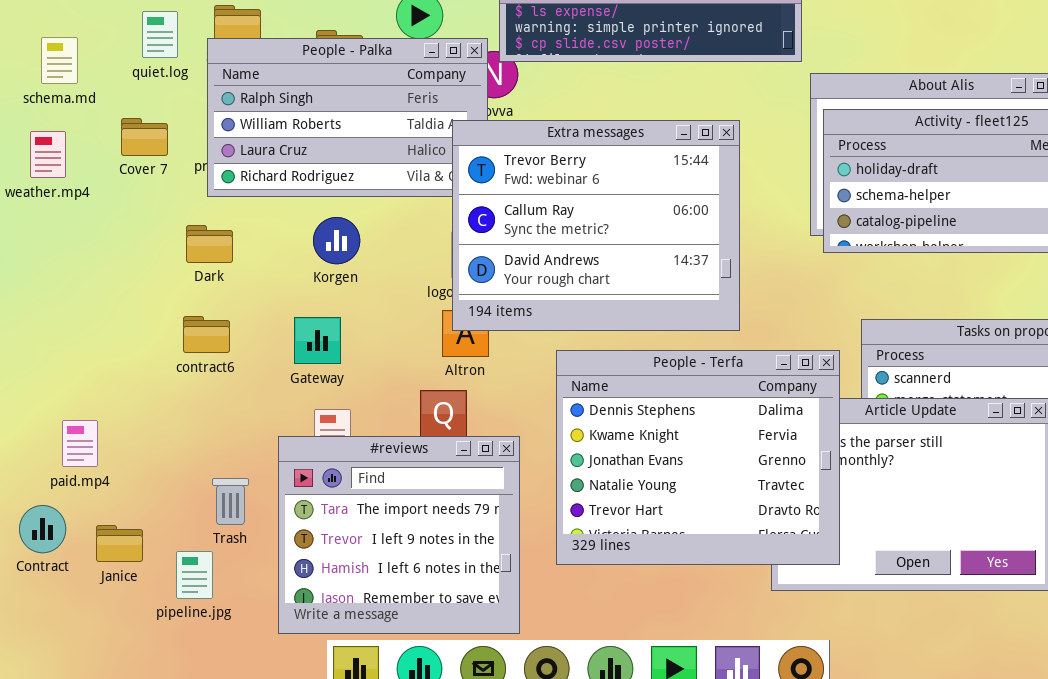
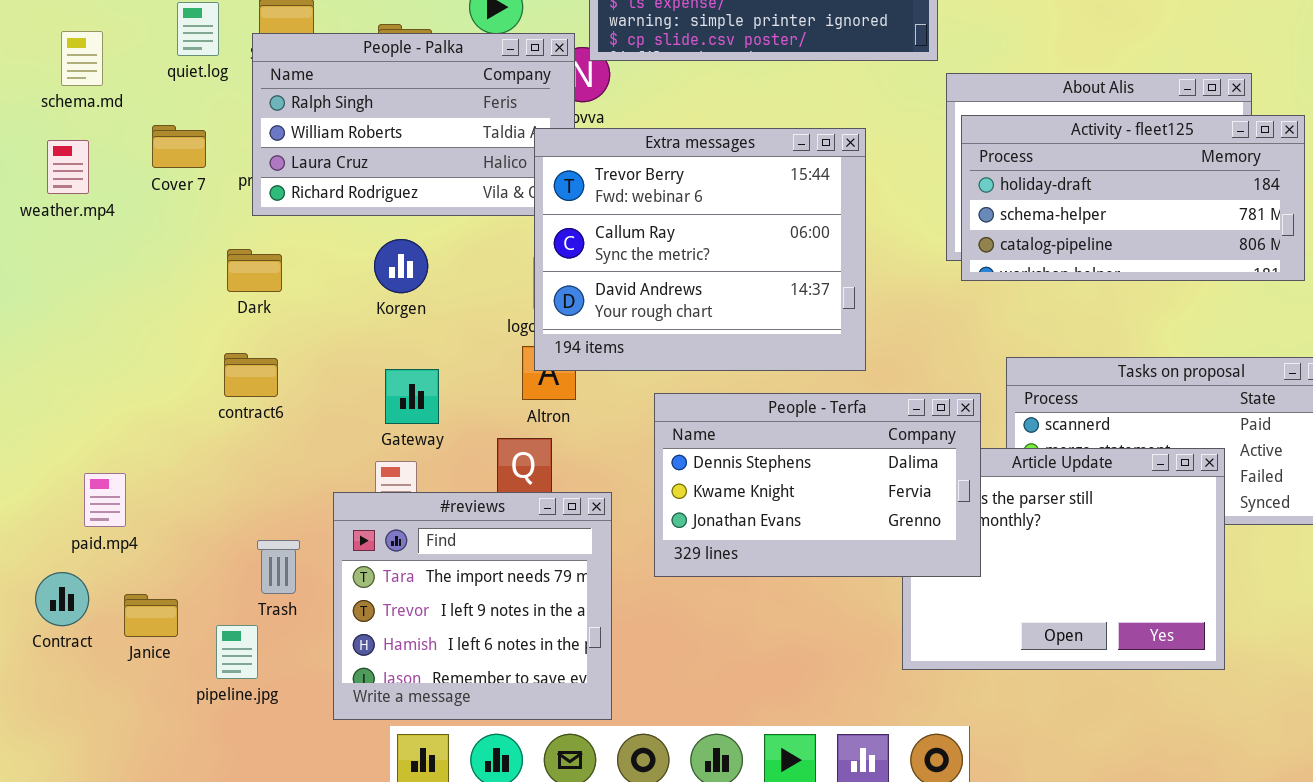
Gateway: [294,317,341,364] -> [385,369,439,424], moved
People - Terfa: [556,350,840,565] -> [654,393,981,577], resized

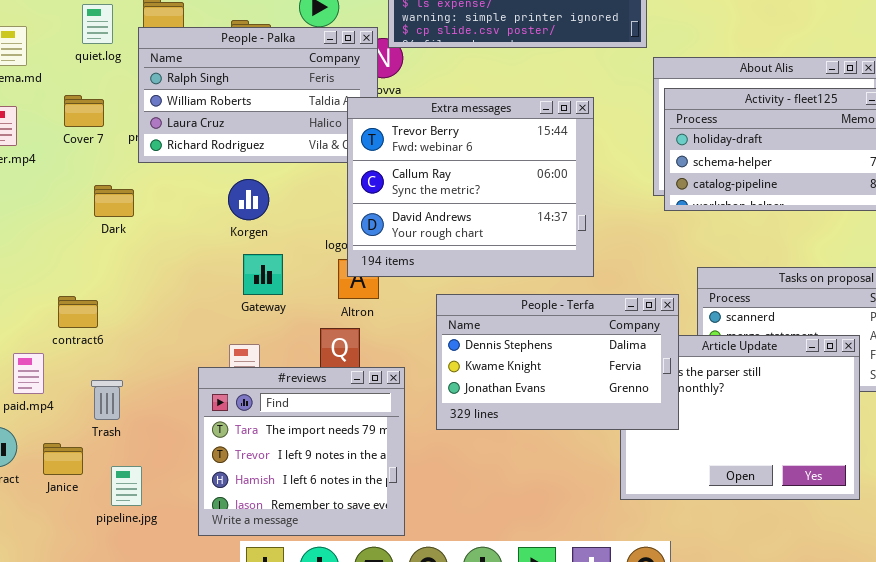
Dark: [227,249,282,292] -> [94,185,134,217], moved
contract6: [224,353,278,397] -> [58,296,98,328], moved
Gateway: [385,369,439,424] -> [243,254,283,295], moved
Trash: [257,540,300,594] -> [91,380,123,420], moved

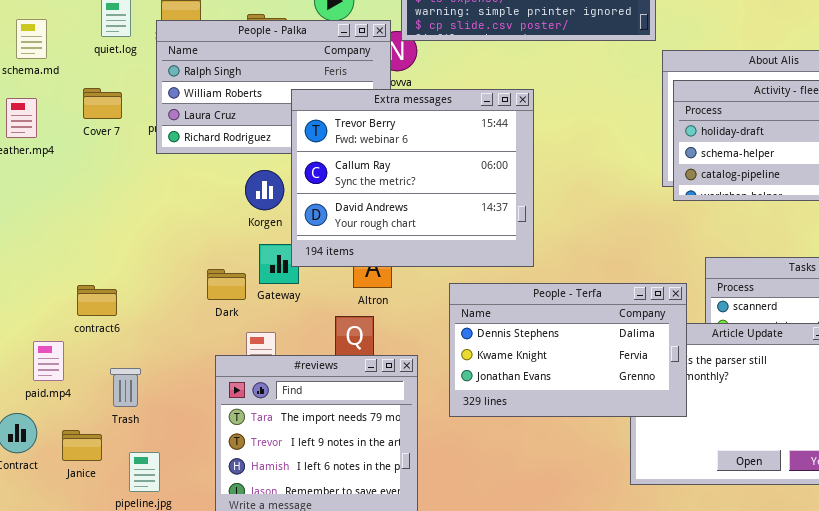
Extra messages: [347,97,594,277] -> [291,89,534,267], moved
Dark: [94,185,134,217] -> [207,269,246,300], moved

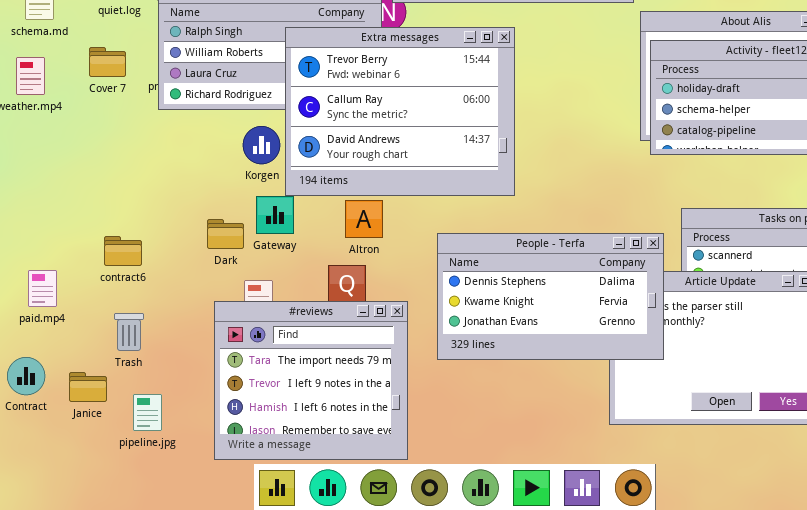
Extra messages: [291,89,534,267] -> [285,27,515,196], moved
contract6: [77,285,117,316] -> [104,236,142,266], moved
paid.mp4: [33,341,64,381] -> [28,270,57,307], moved

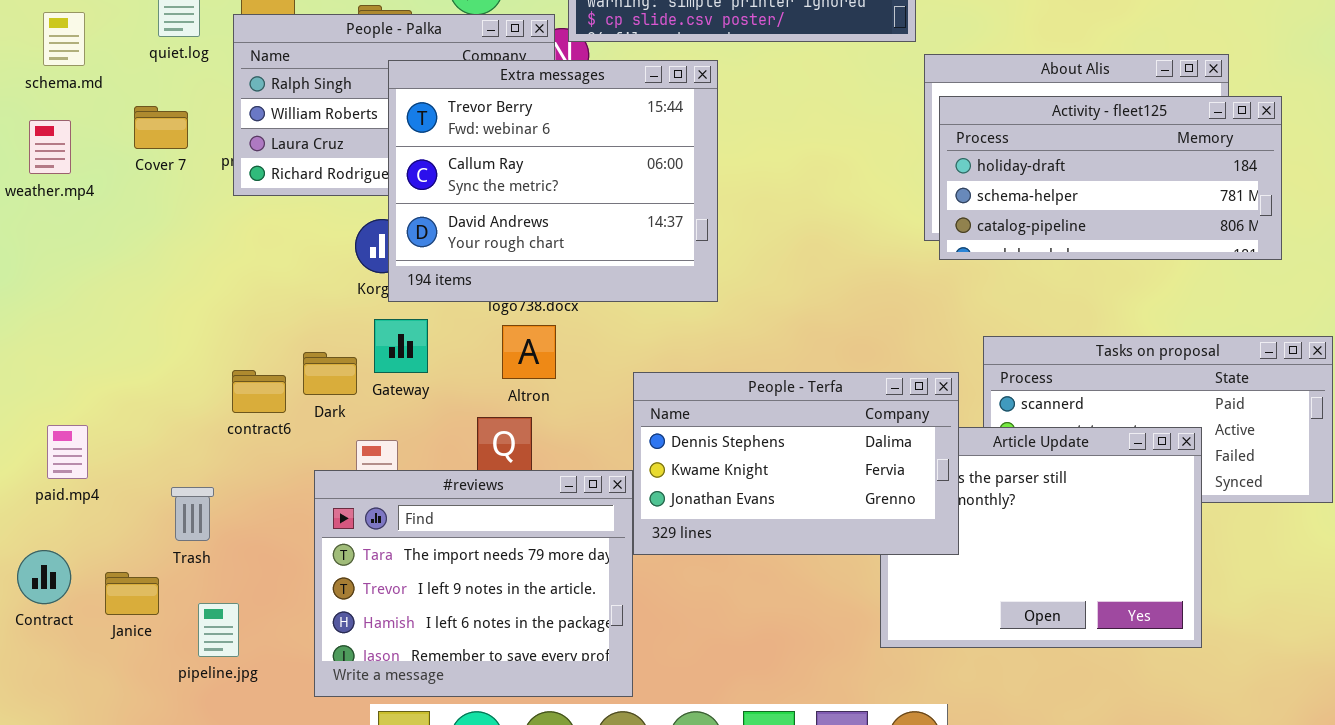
Extra messages: [285,27,515,196] -> [388,60,718,302], moved
contract6: [104,236,142,266] -> [232,370,286,413], moved
#reviews: [214,301,408,460] -> [314,470,633,697], resized

